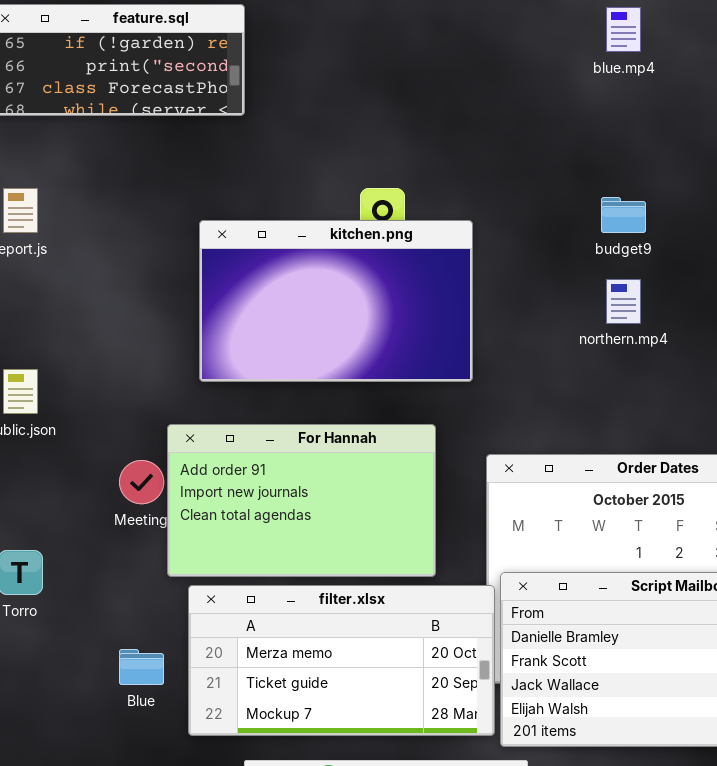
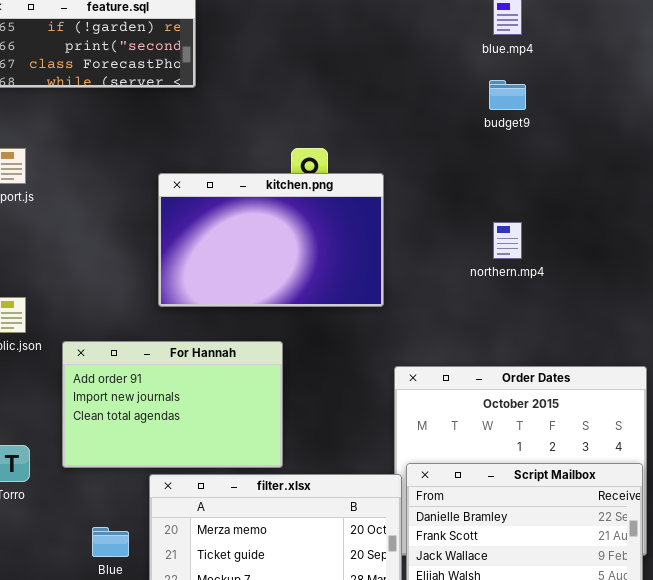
budget9: [601,197,646,233] -> [489,80,526,110], moved
For Hannah: [167,424,436,577] -> [62,341,283,468], moved

